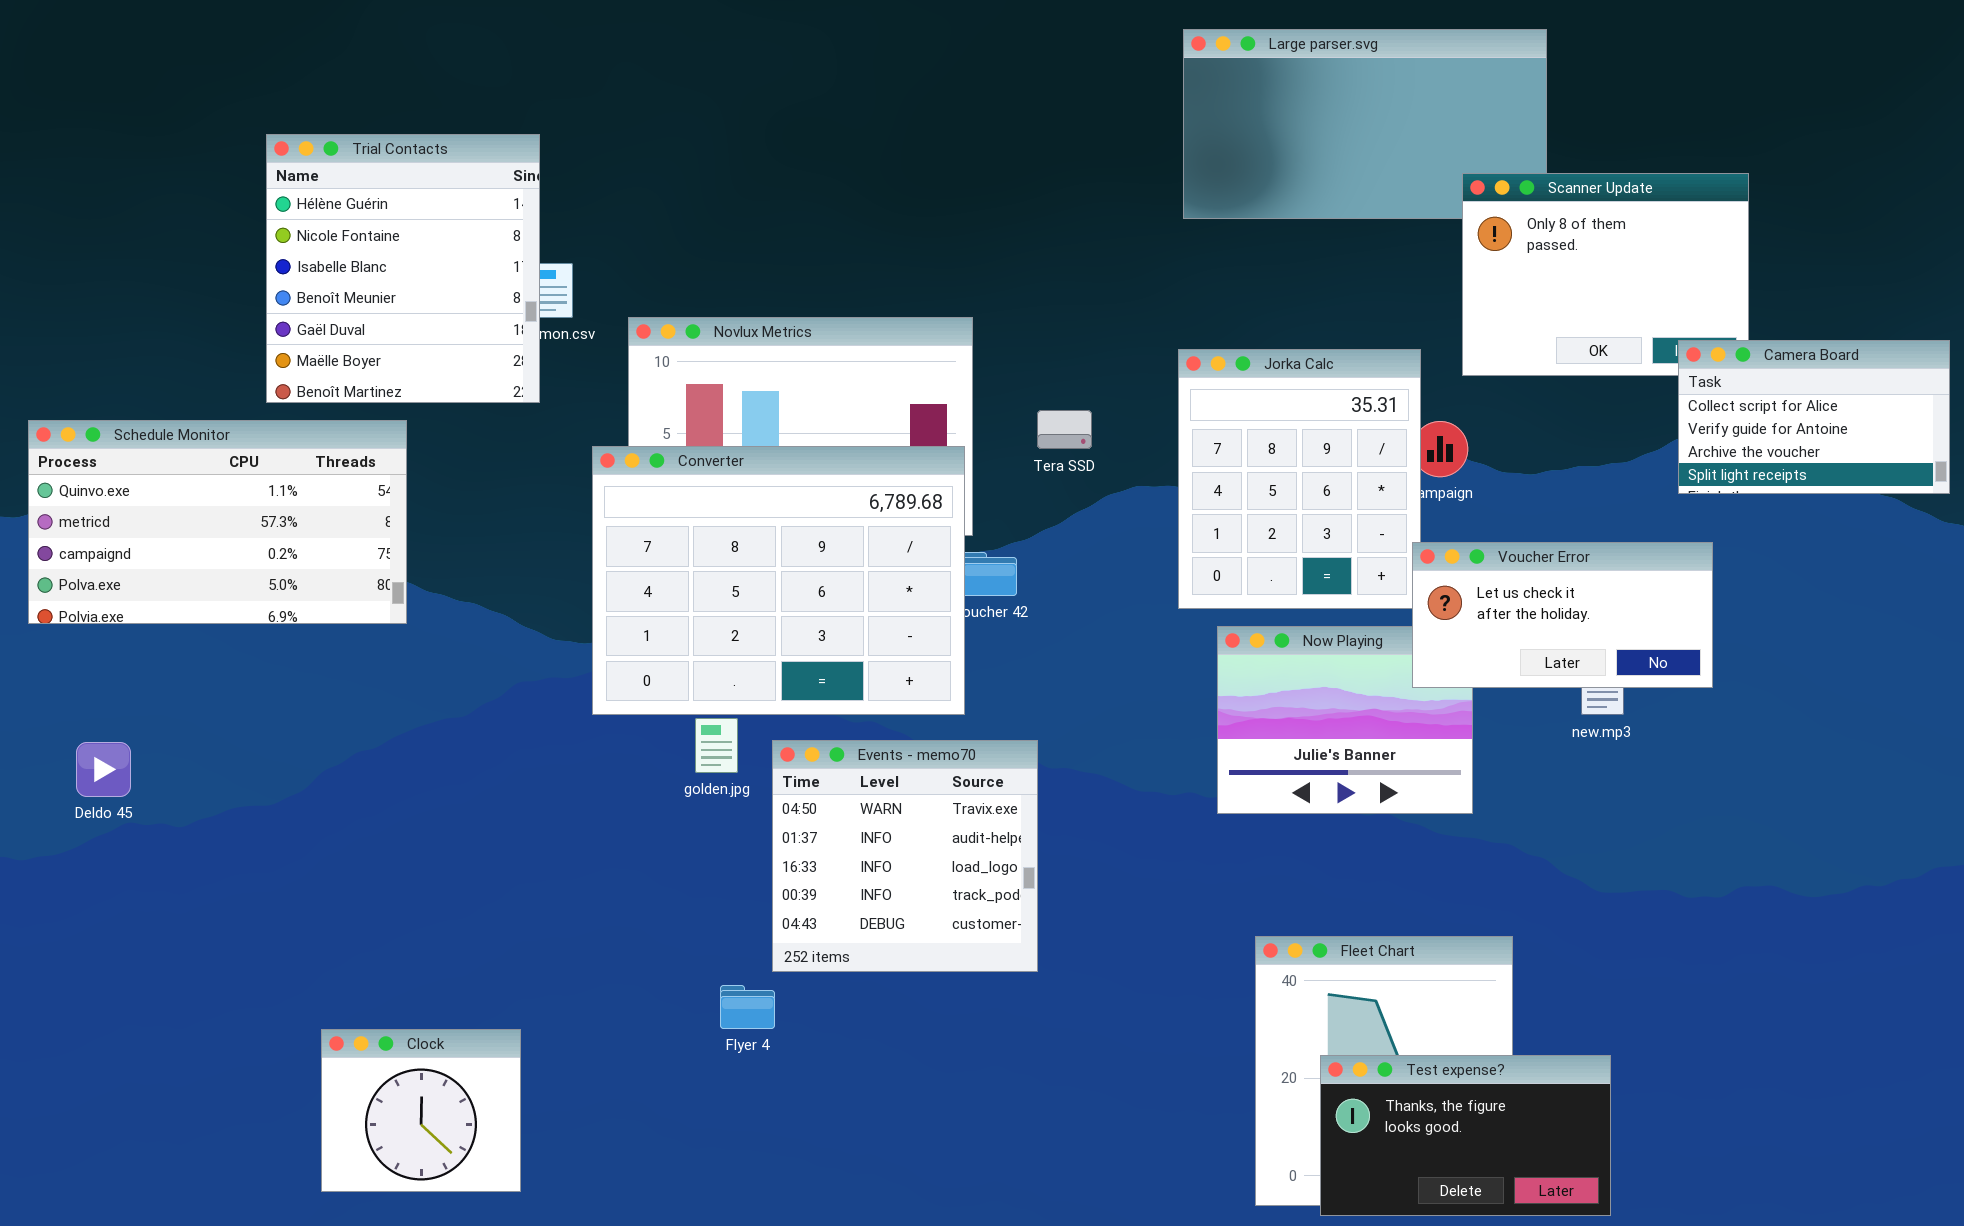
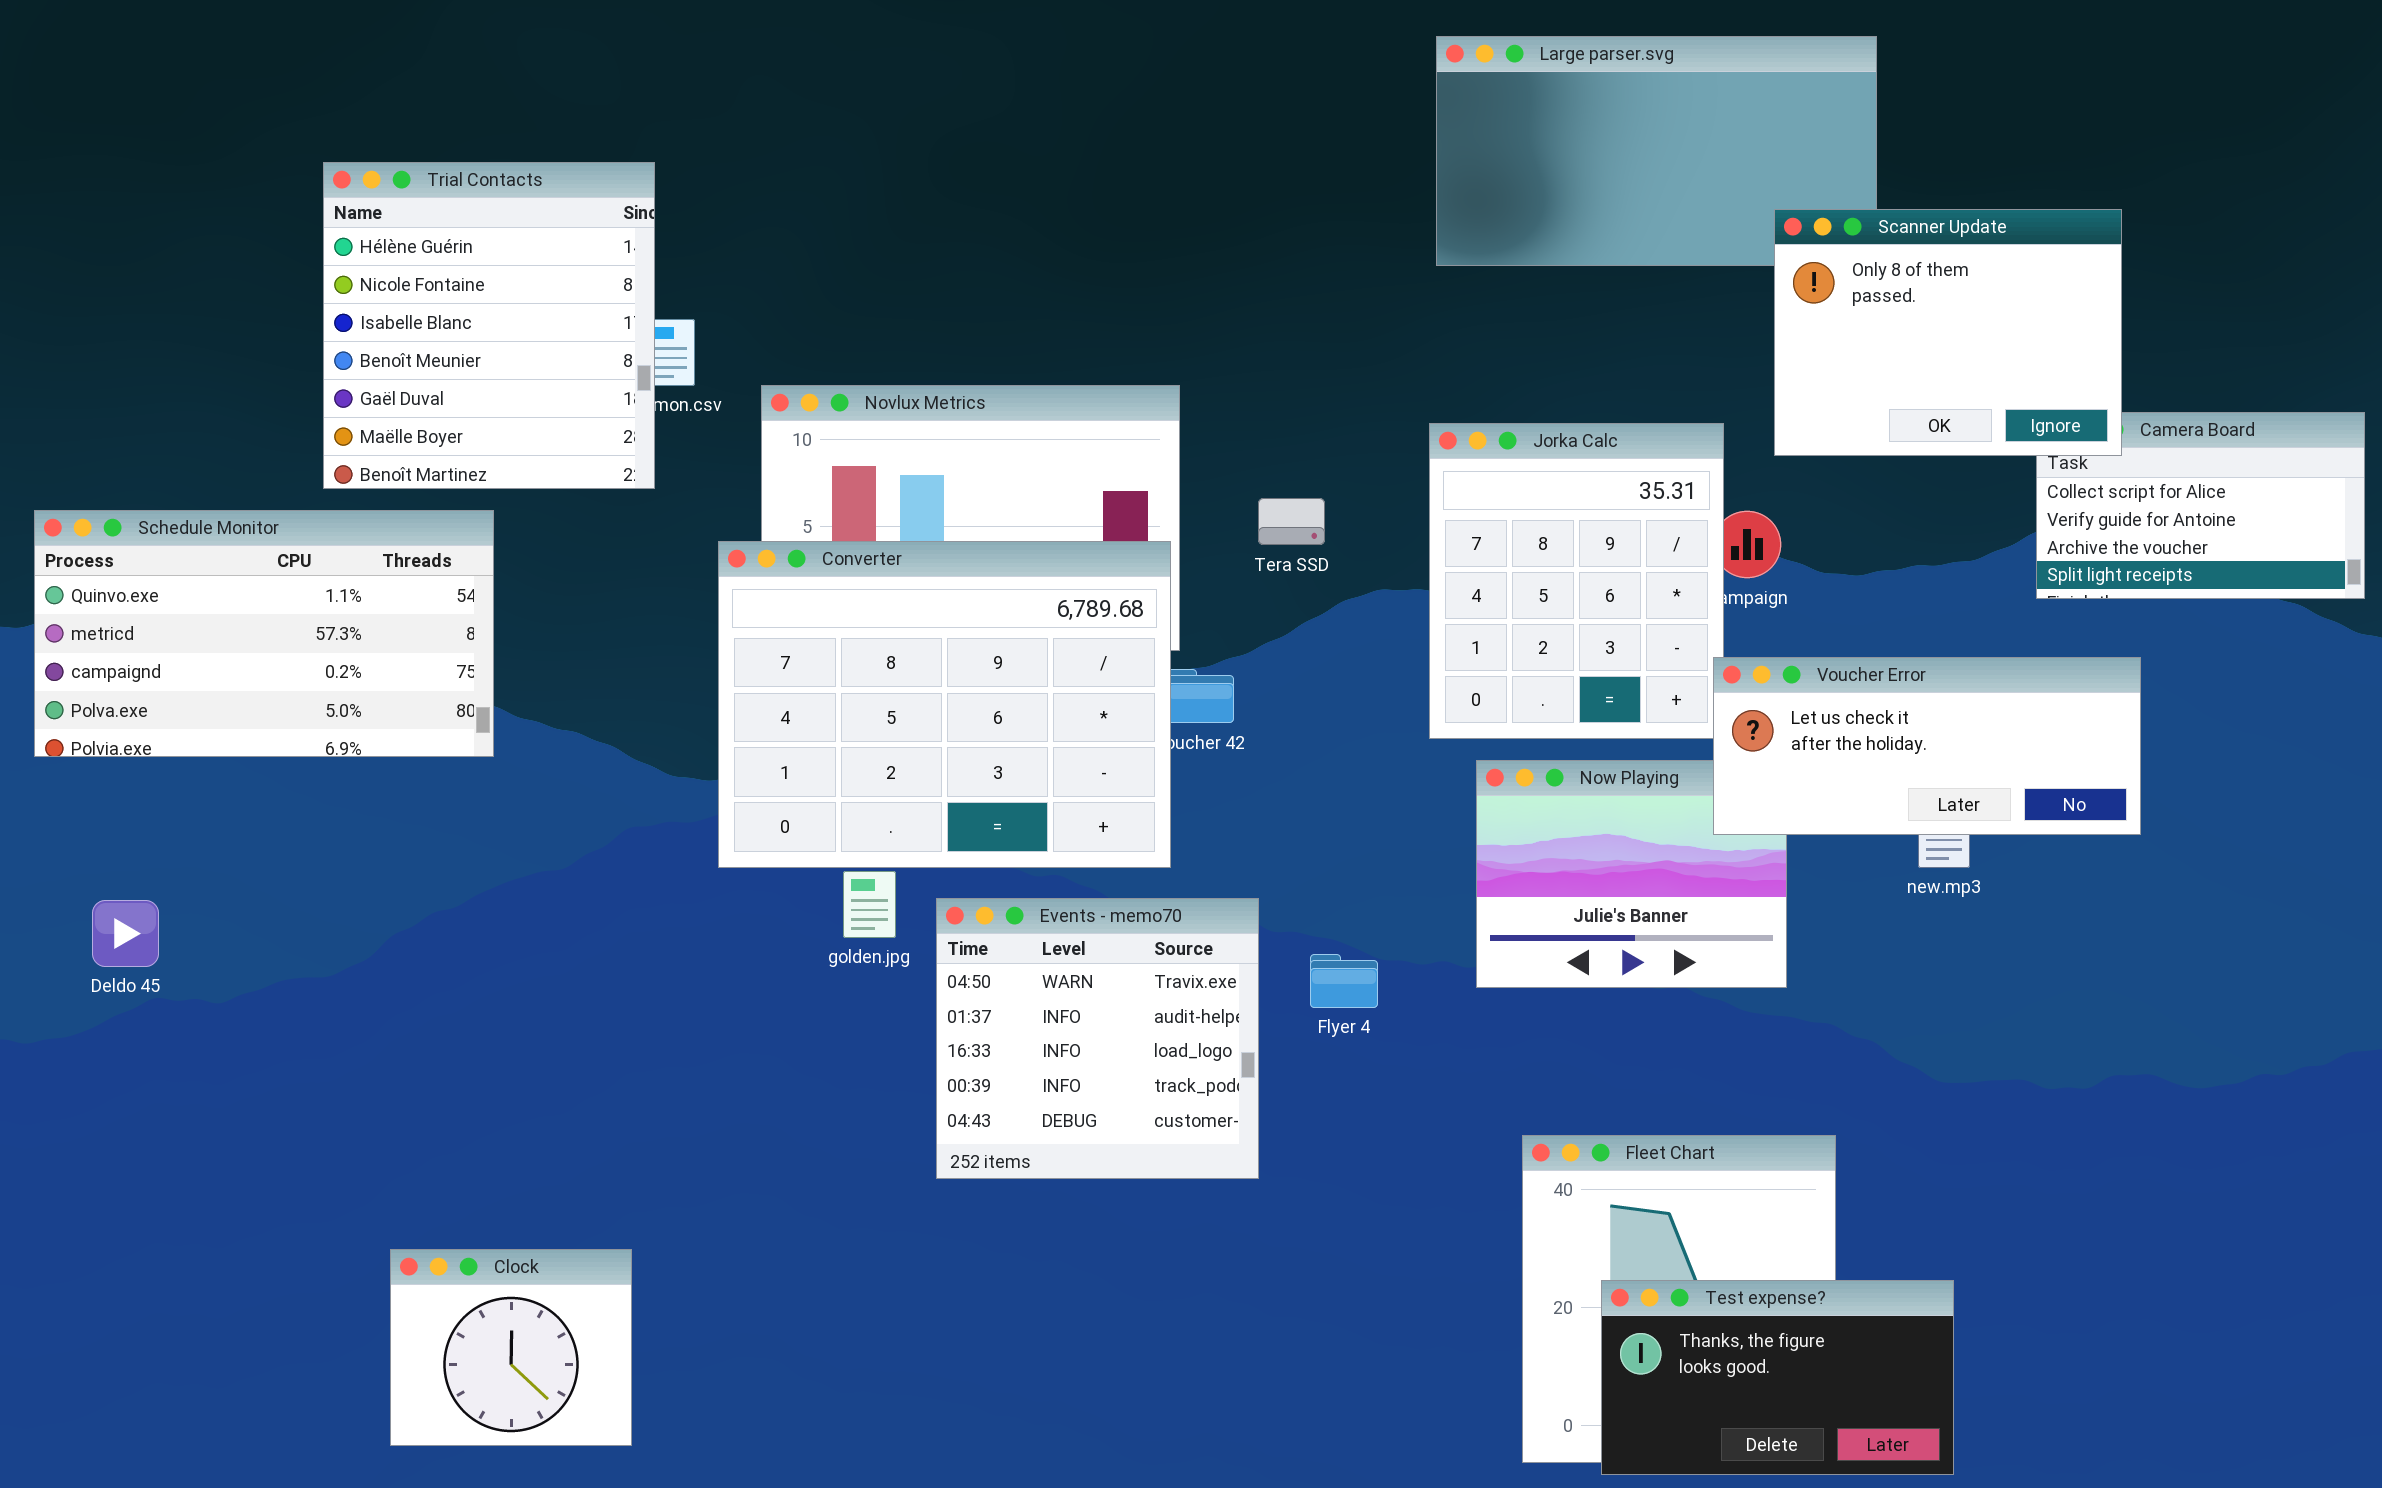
Scanner Update: [1462,173,1749,376] -> [1774,209,2122,456], raised
Voucher Error: [1412,542,1713,688] -> [1713,657,2141,835], resized
Flyer 4: [720,985,775,1029] -> [1310,954,1378,1008], moved

